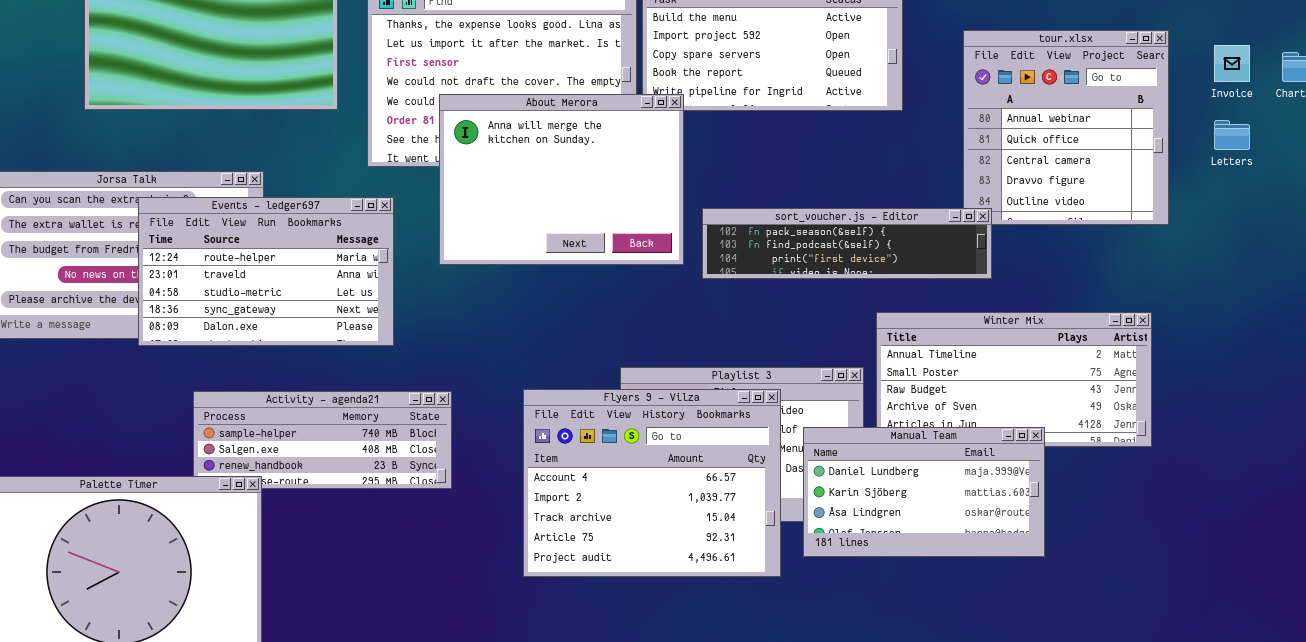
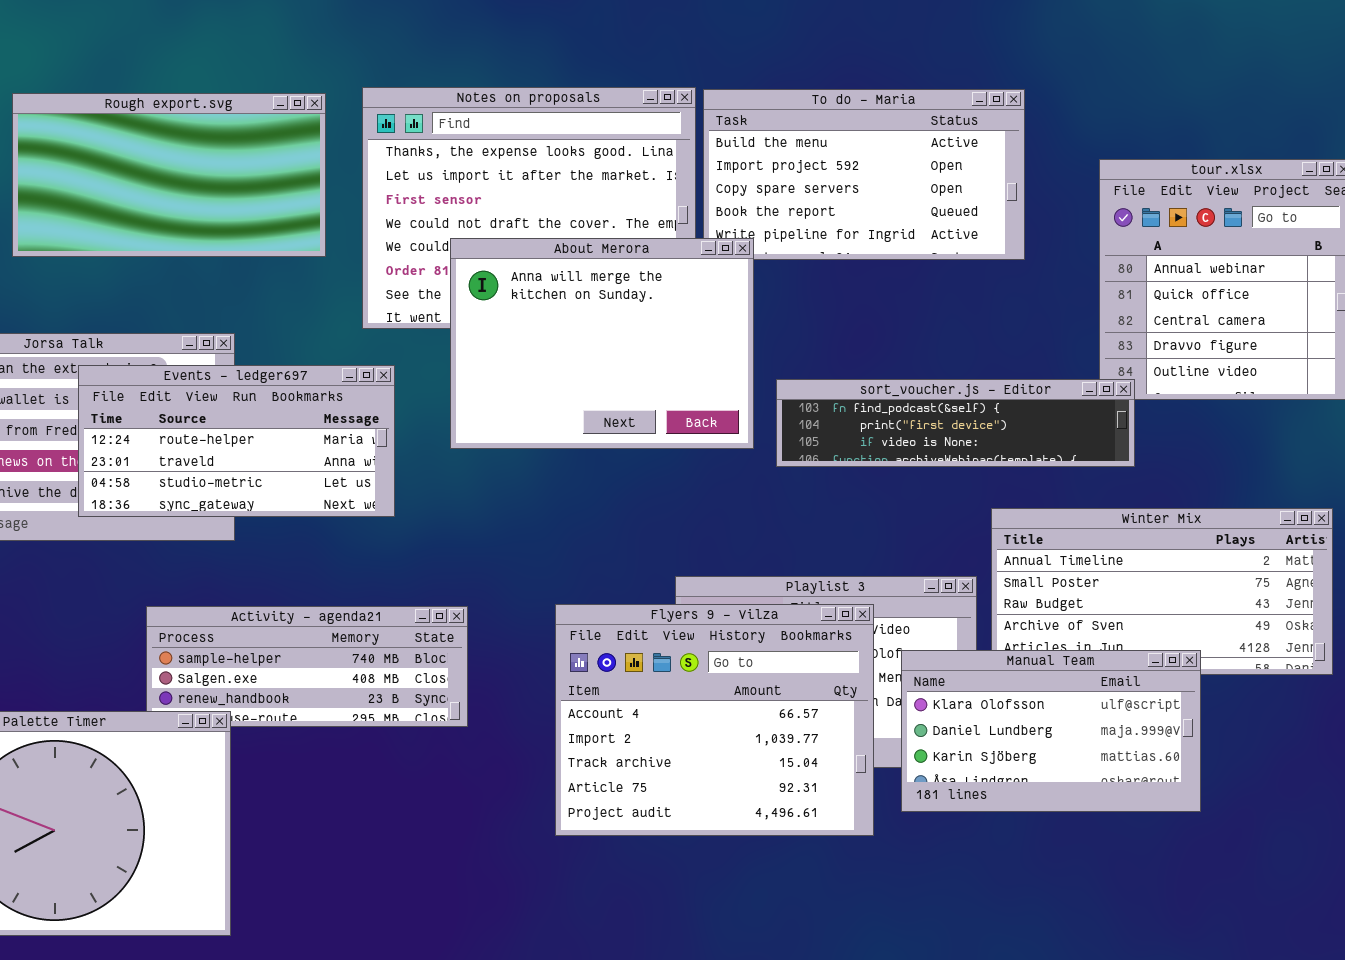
Events - ledger697: [138,197,394,346] -> [78,365,395,517], resized
sort_voucher.js - Editor: [702,208,992,279] -> [776,379,1135,467], scrolled down 1 row
Manual Team: [803,427,1045,557] -> [901,650,1201,812], scrolled up 1 row

